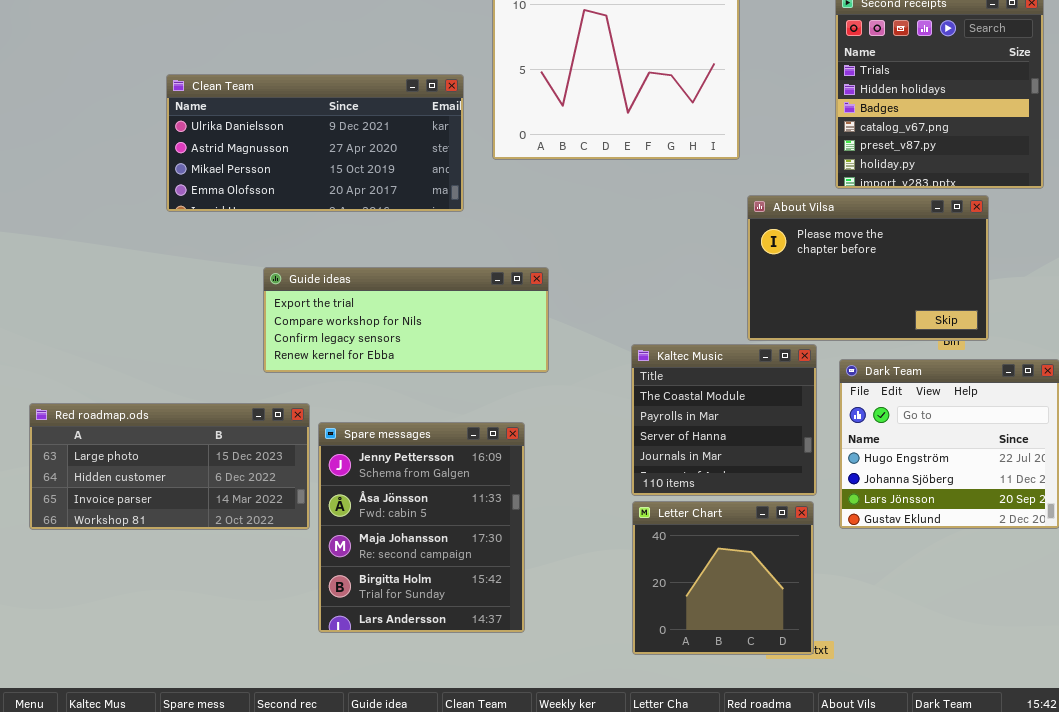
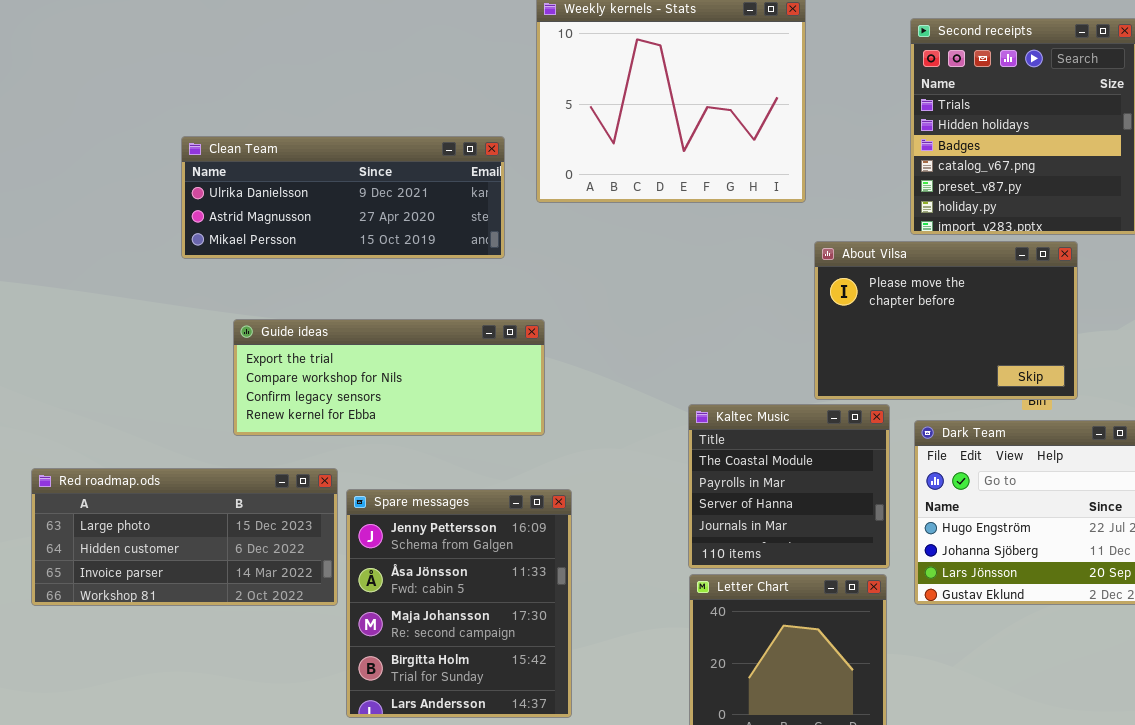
Clean Team: [166,74,464,212] -> [181,136,505,259], resized
Guide ideas: [263,267,549,373] -> [233,319,545,436], moved

